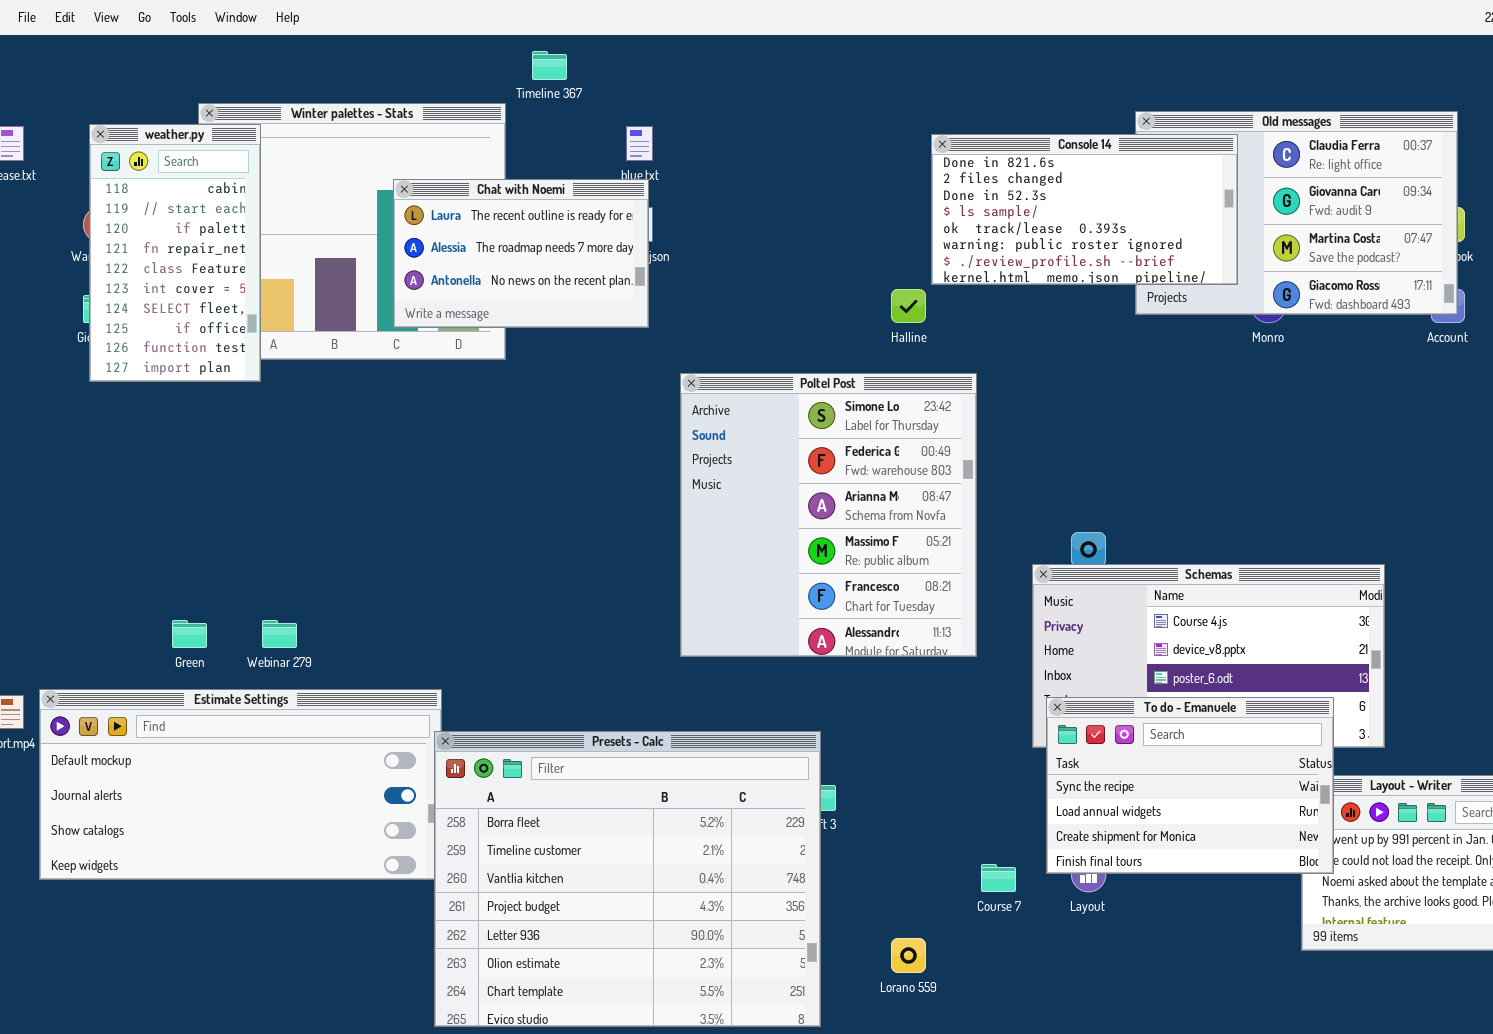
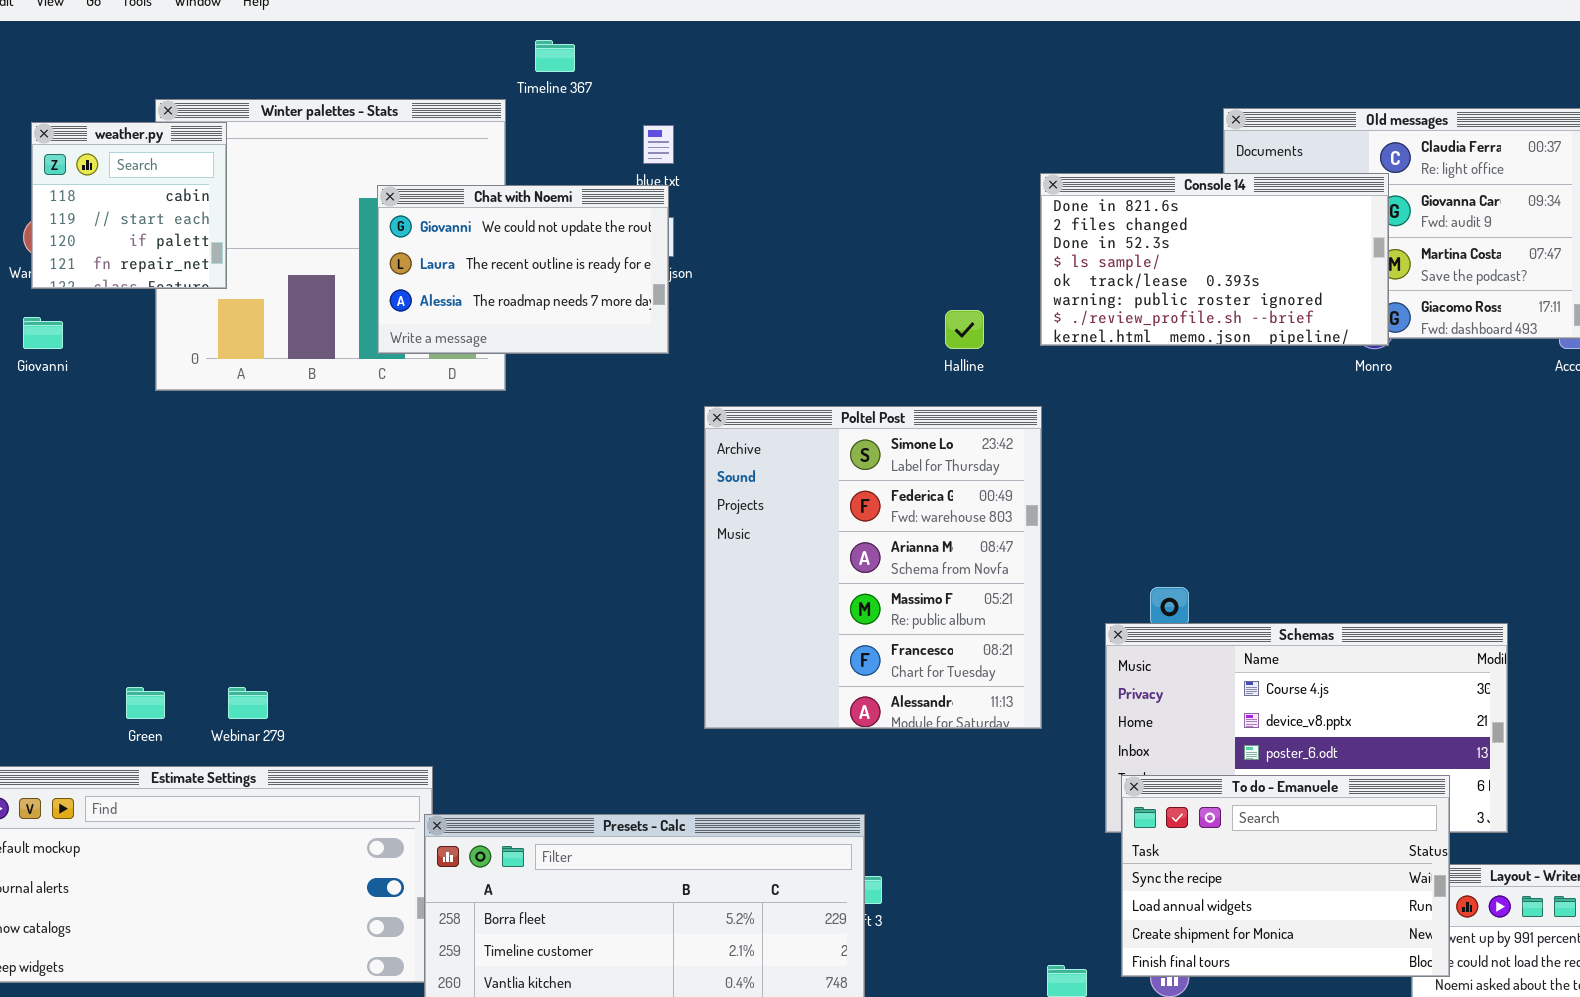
weather.py: [89,124,261,382] -> [31,122,227,289], resized
Console 14: [931,134,1238,285] -> [1040,173,1389,346], moved
Chat with Noemi: [393,179,649,328] -> [377,185,669,354], scrolled up 1 row

